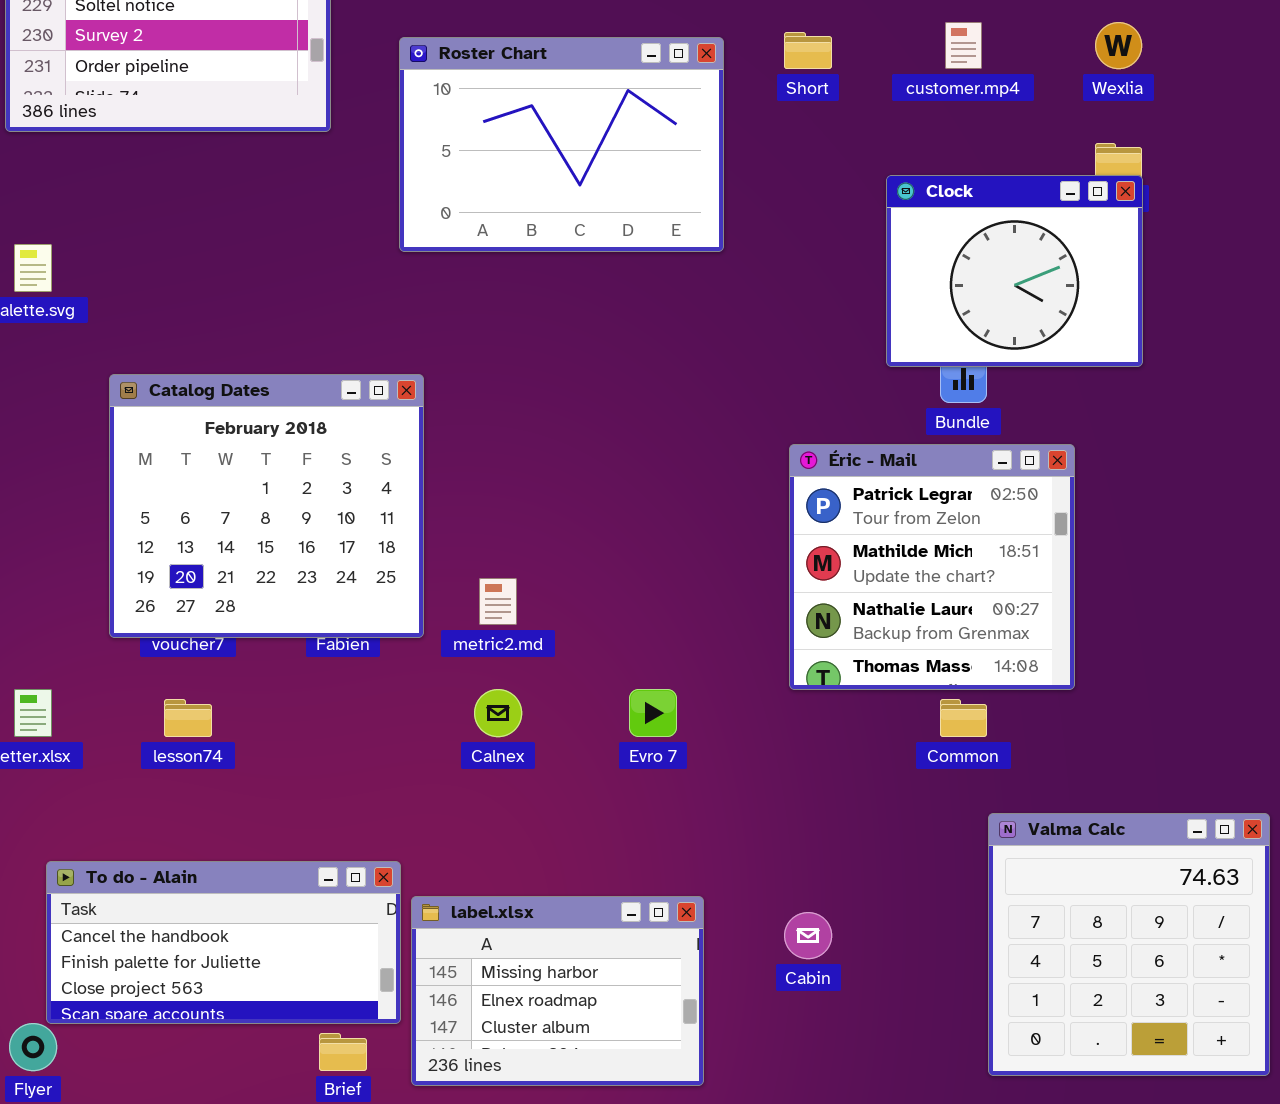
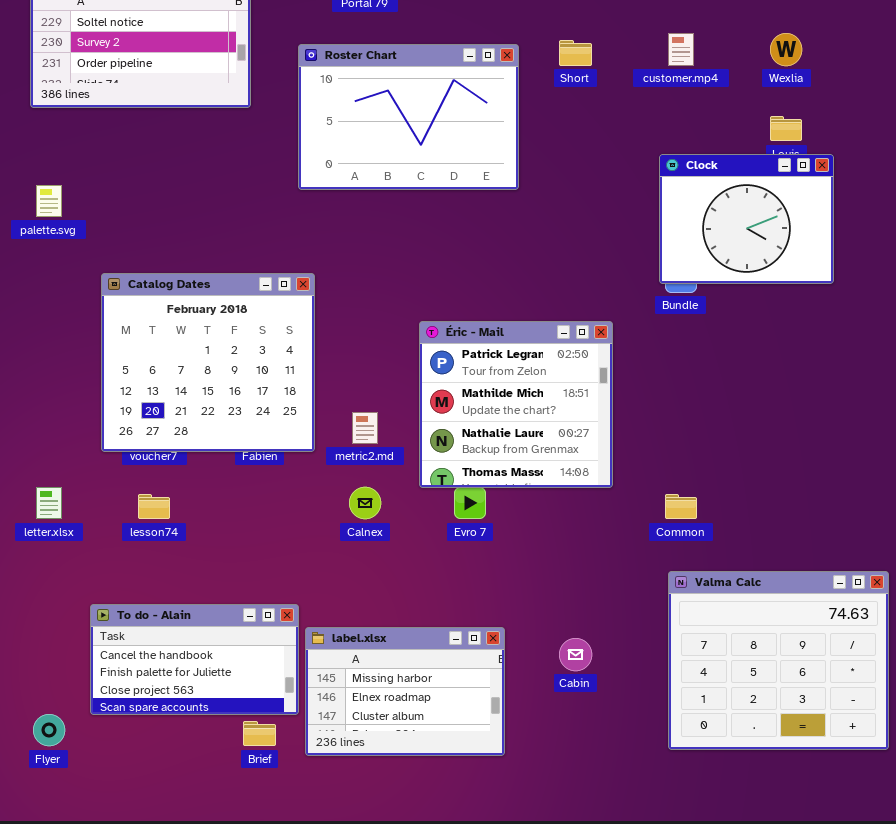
Clock: [886,175,1143,367] -> [659,154,834,284], moved
Éric - Mail: [789,444,1075,690] -> [419,321,613,488], moved
Valma Calc: [988,813,1270,1076] -> [668,571,889,750], resized
To do - Alain: [46,861,401,1024] -> [90,604,299,715], resized

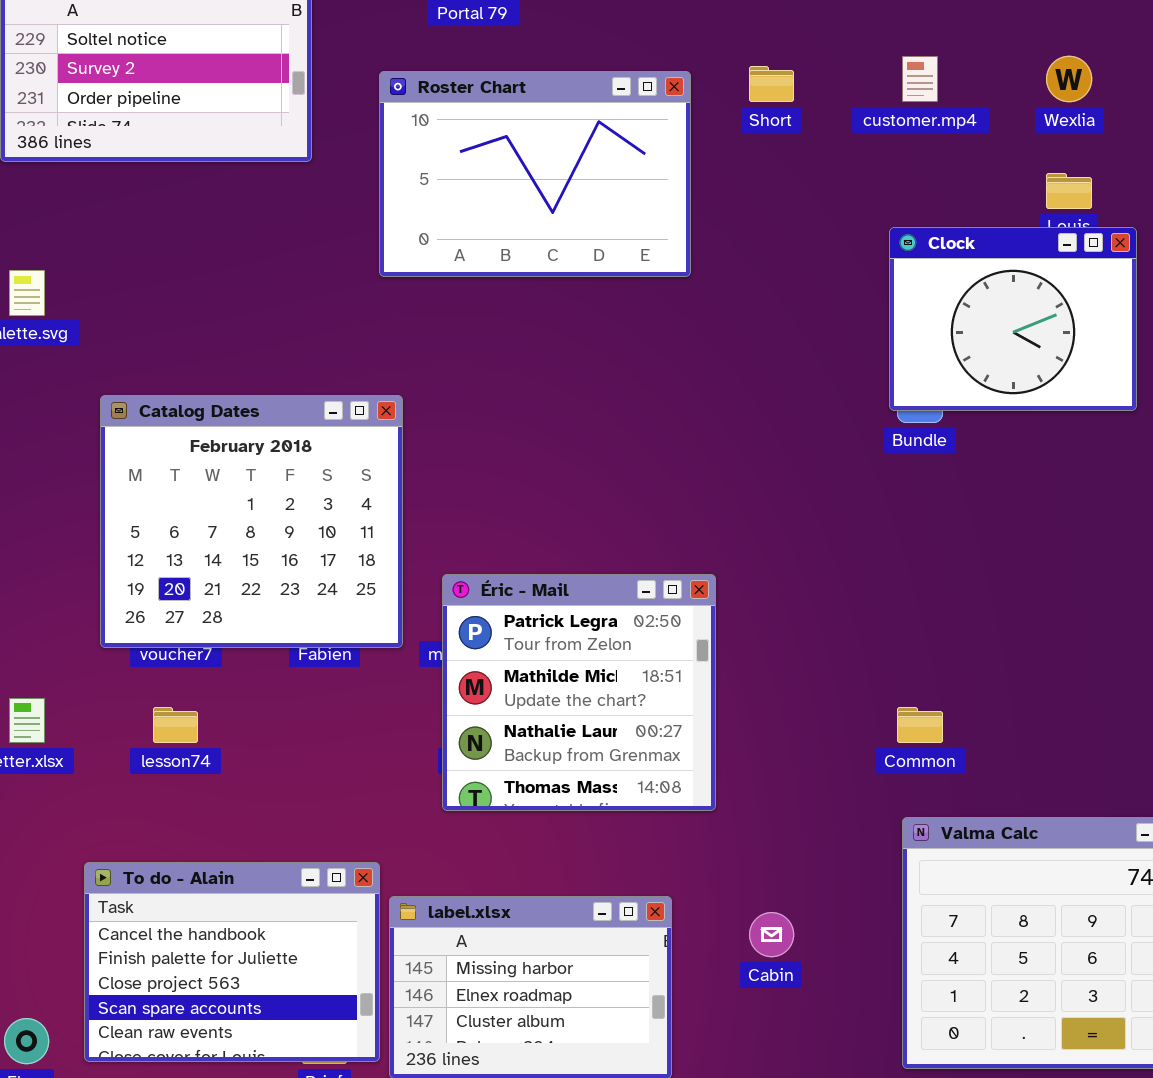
Éric - Mail: [419,321,613,488] -> [442,574,716,811], moved
To do - Alain: [90,604,299,715] -> [84,862,380,1062], resized

